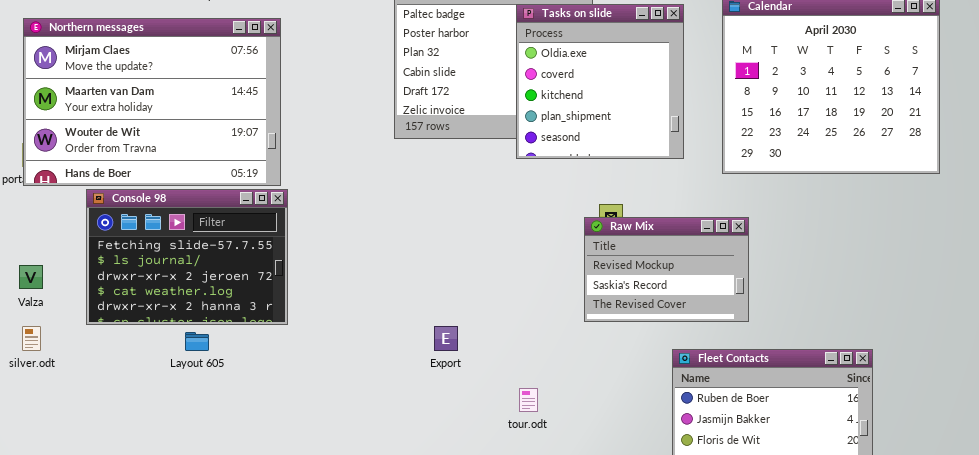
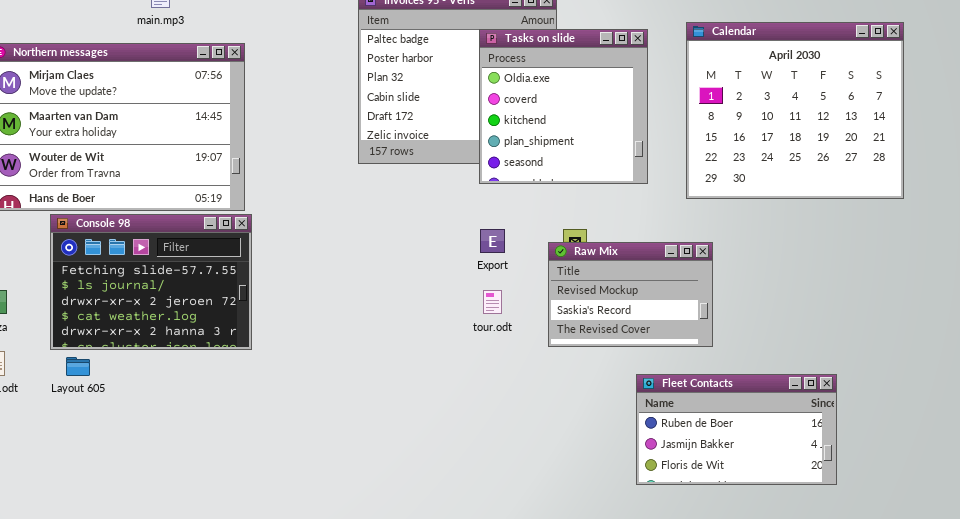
Export: [434,326,458,351] -> [480,229,505,253], moved
Layout 605: [185,332,209,351] -> [66,357,90,376], moved
tour.odt: [519,388,538,412] -> [483,290,502,314], moved

